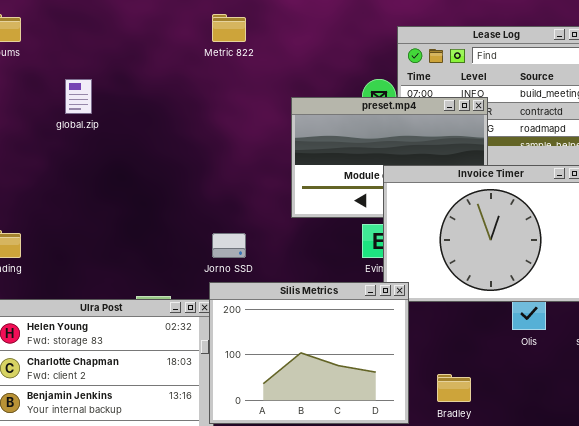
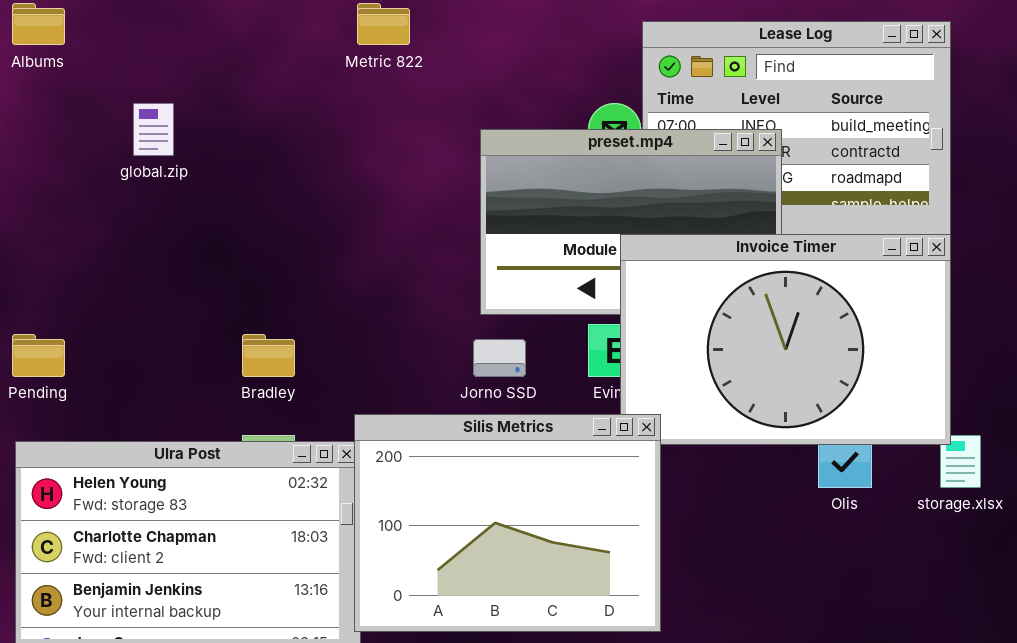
Jorno SSD: [212,233,246,258] -> [473,339,526,377], moved
Bradley: [437,374,471,402] -> [242,334,295,377], moved

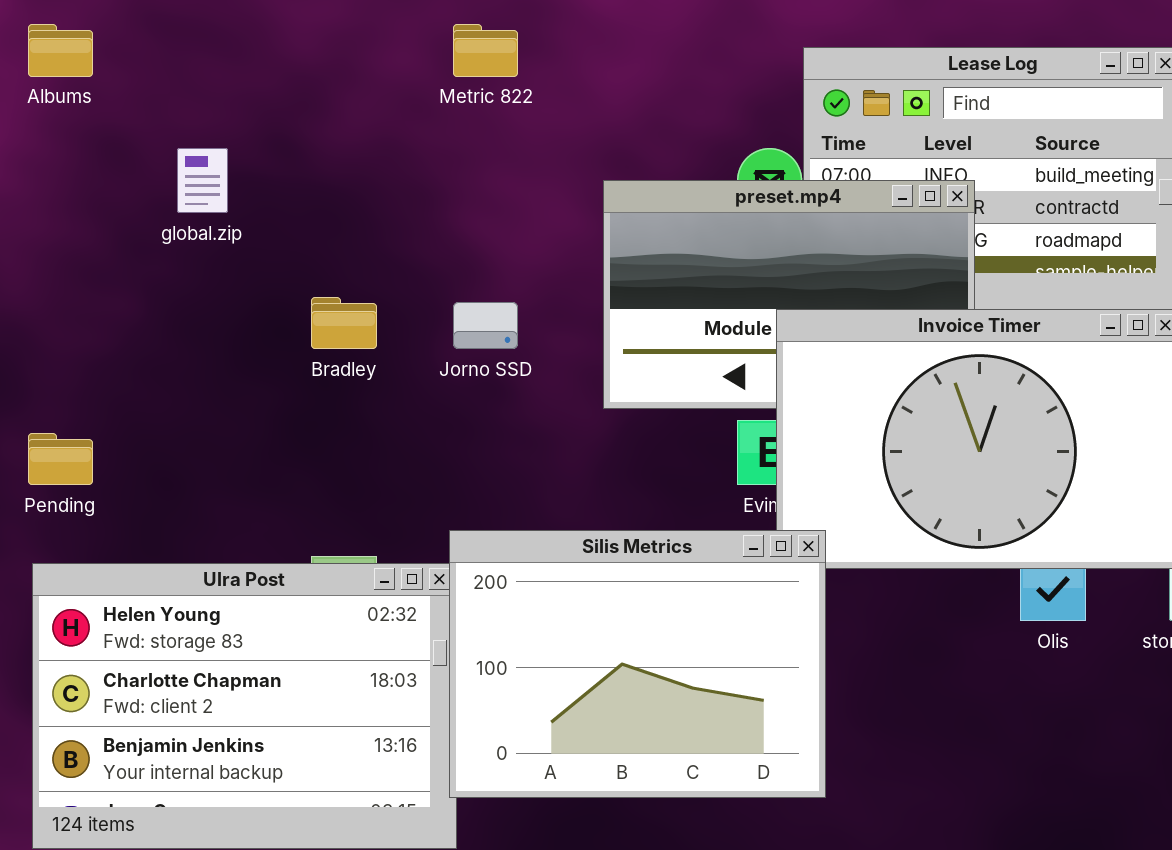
Bradley: [242,334,295,377] -> [311,297,377,349], moved
Jorno SSD: [473,339,526,377] -> [453,302,518,349], moved

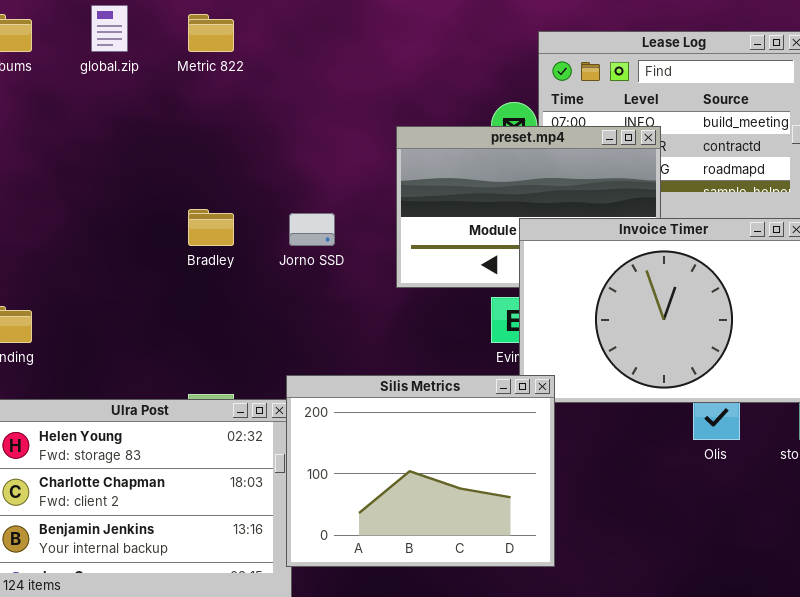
Metric 822: [453,24,518,77] -> [188,14,234,52], moved
global.zip: [177,148,228,213] -> [91,5,128,52], moved

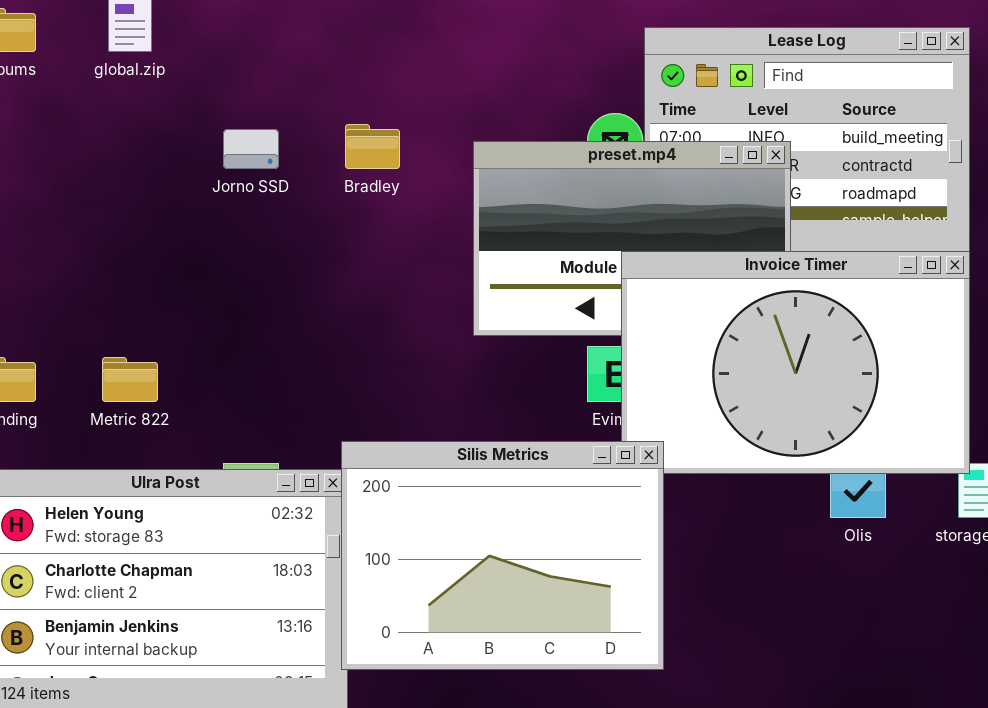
Metric 822: [188,14,234,52] -> [102,357,158,402], moved
Bradley: [188,209,234,246] -> [345,124,400,169], moved
Jorno SSD: [289,213,335,246] -> [223,129,279,169], moved

